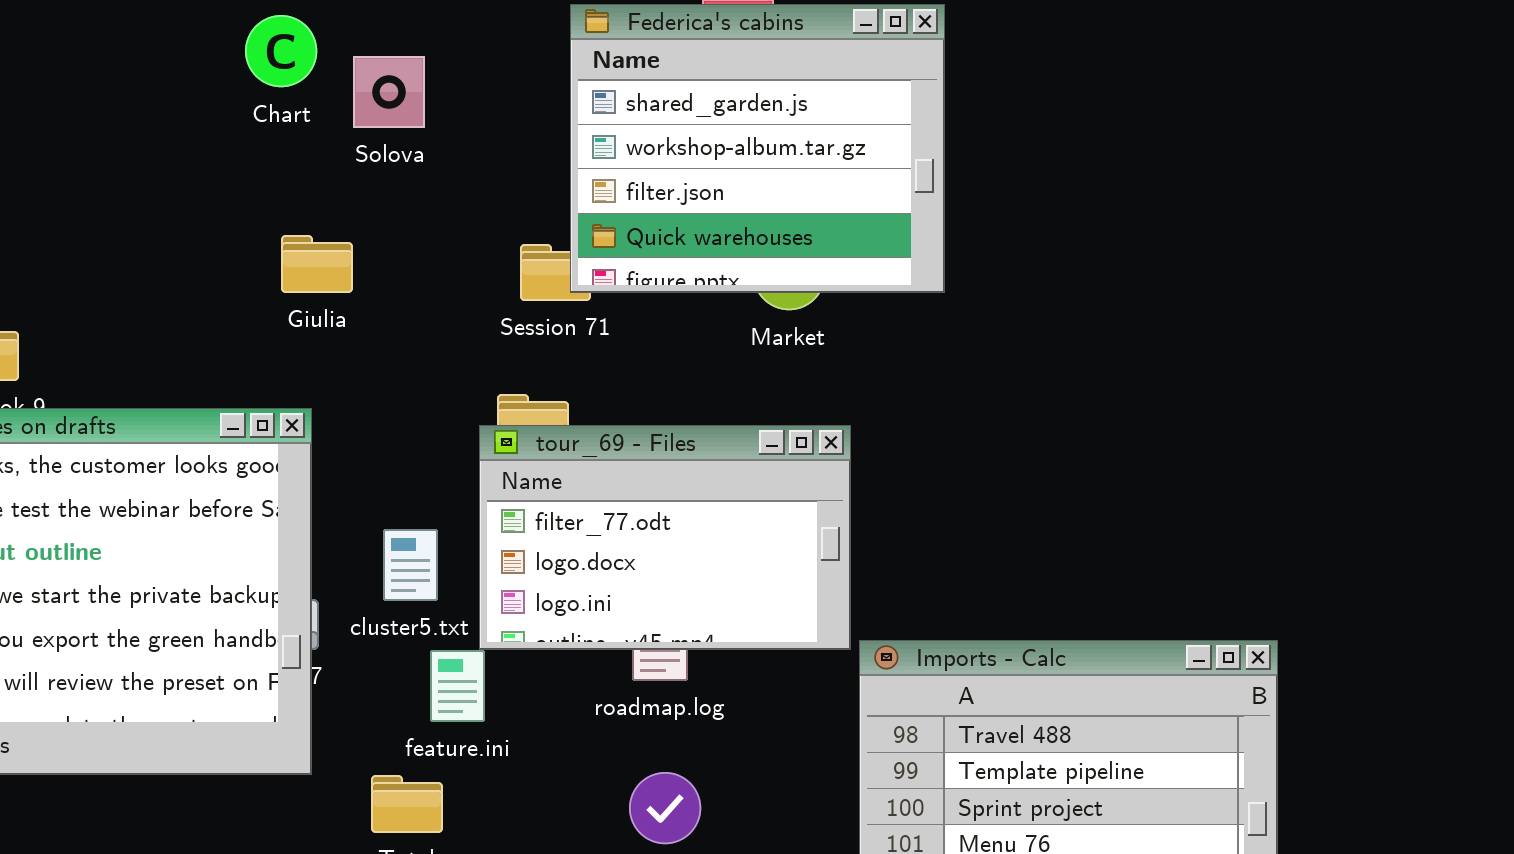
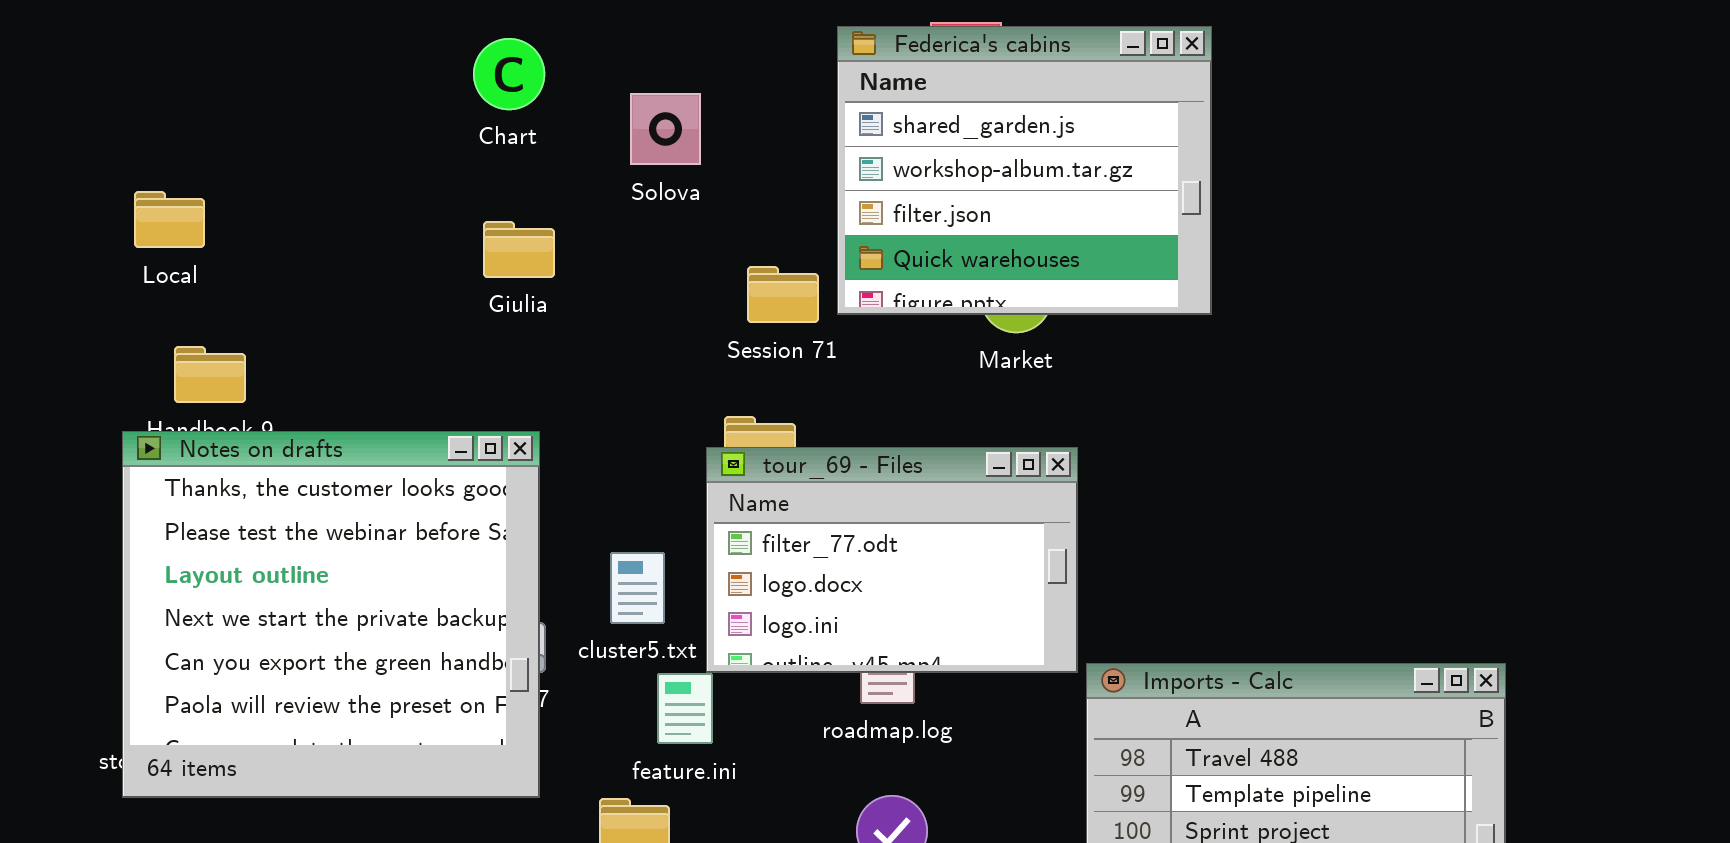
Federica's cabins: [570,4,945,293] -> [837,26,1212,315], moved
Solova: [353,56,425,128] -> [630,93,701,165], moved
Giulia: [281,235,353,293] -> [483,221,555,278], moved

